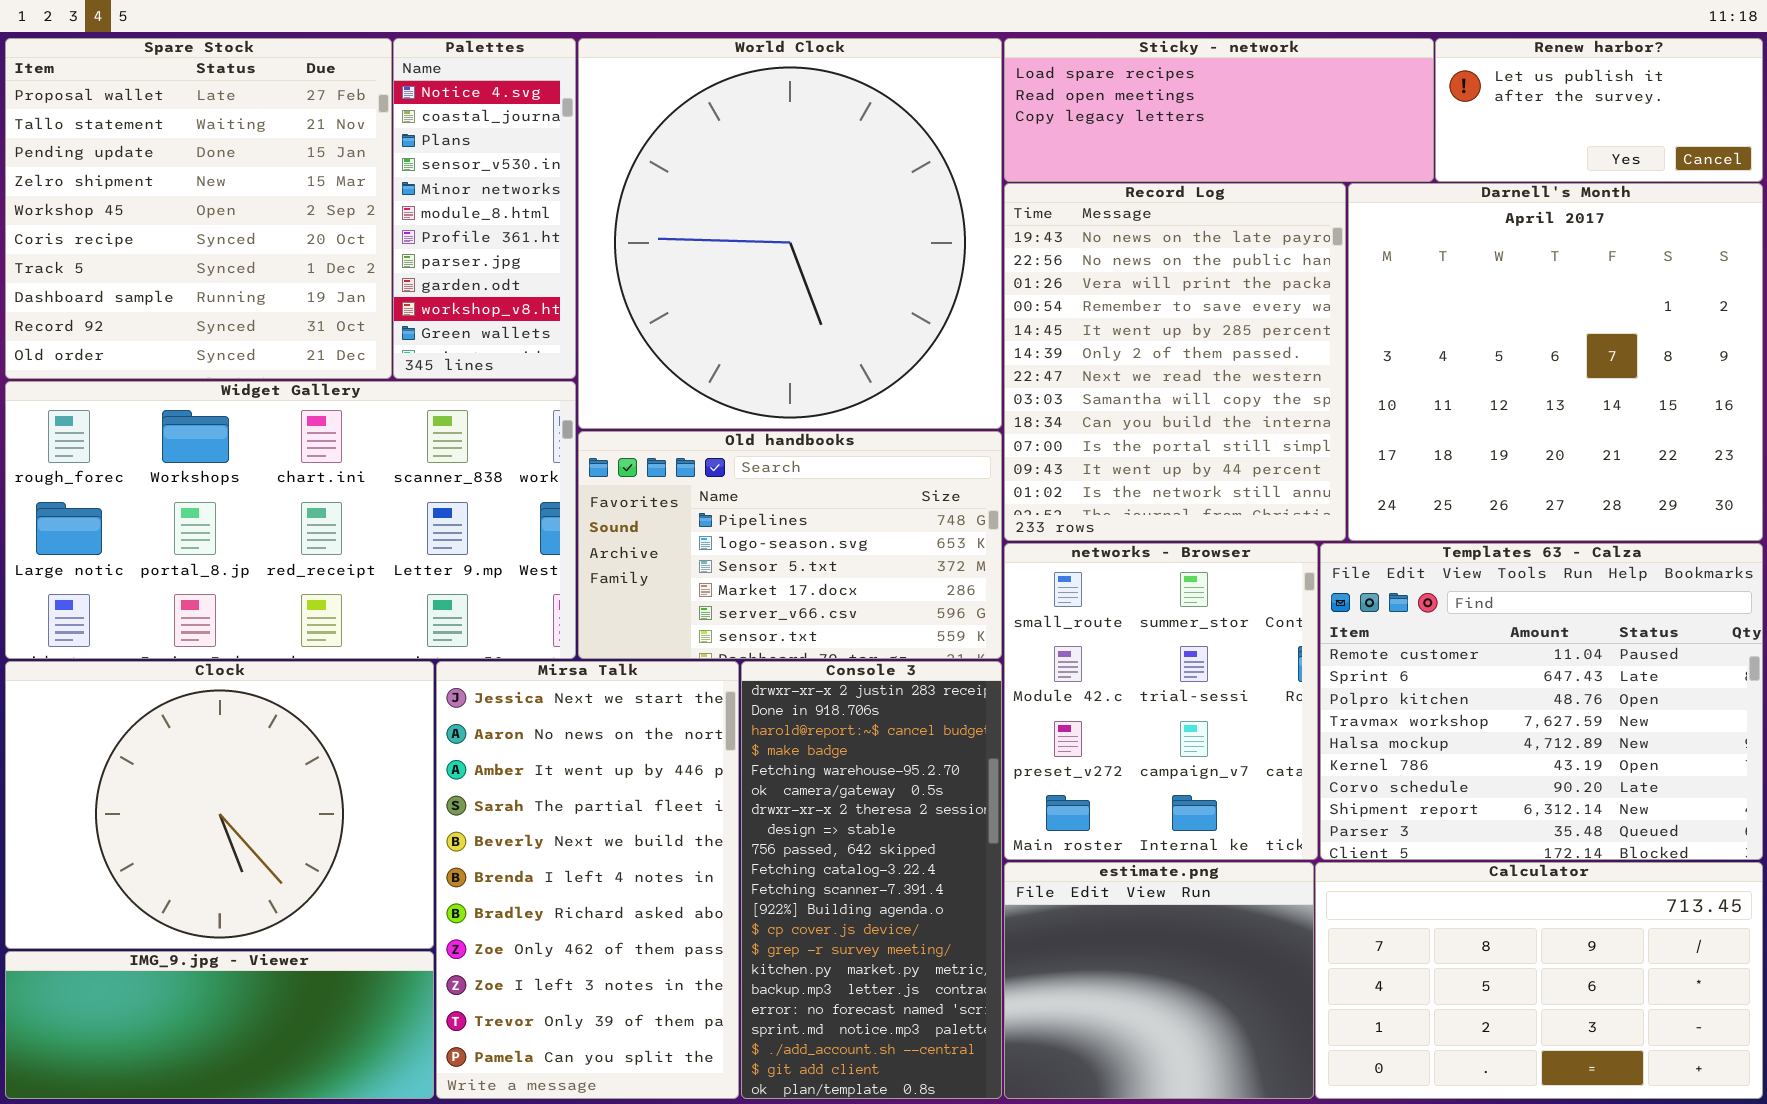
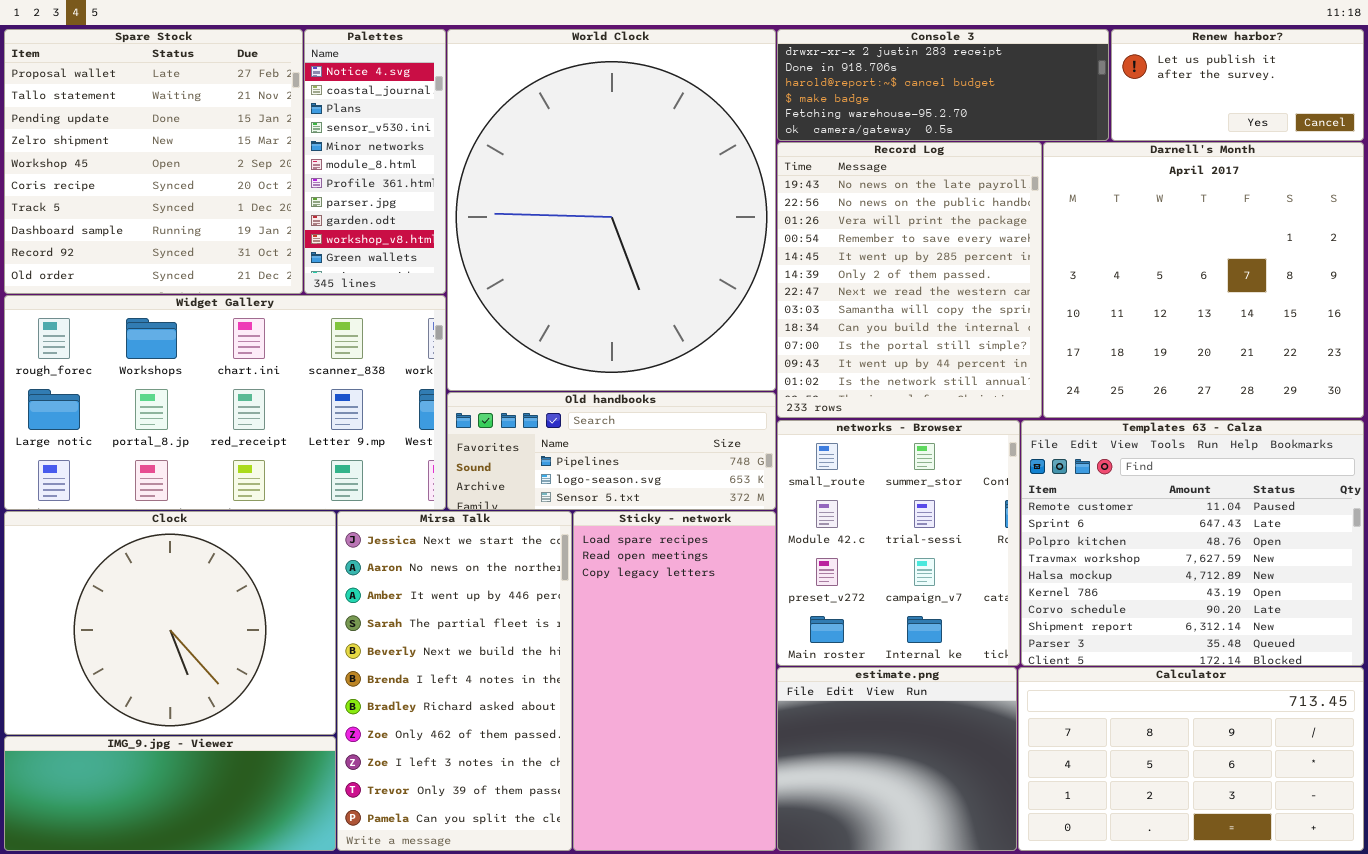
World Clock: [578,38,1002,429] -> [447,29,776,391], resized
Sticky - network: [1004,38,1434,182] -> [573,511,776,851], moved, resized
Old handbooks: [578,431,1002,659] -> [447,392,776,510], resized
Console 3: [741,661,1002,1099] -> [777,29,1109,141], moved, resized

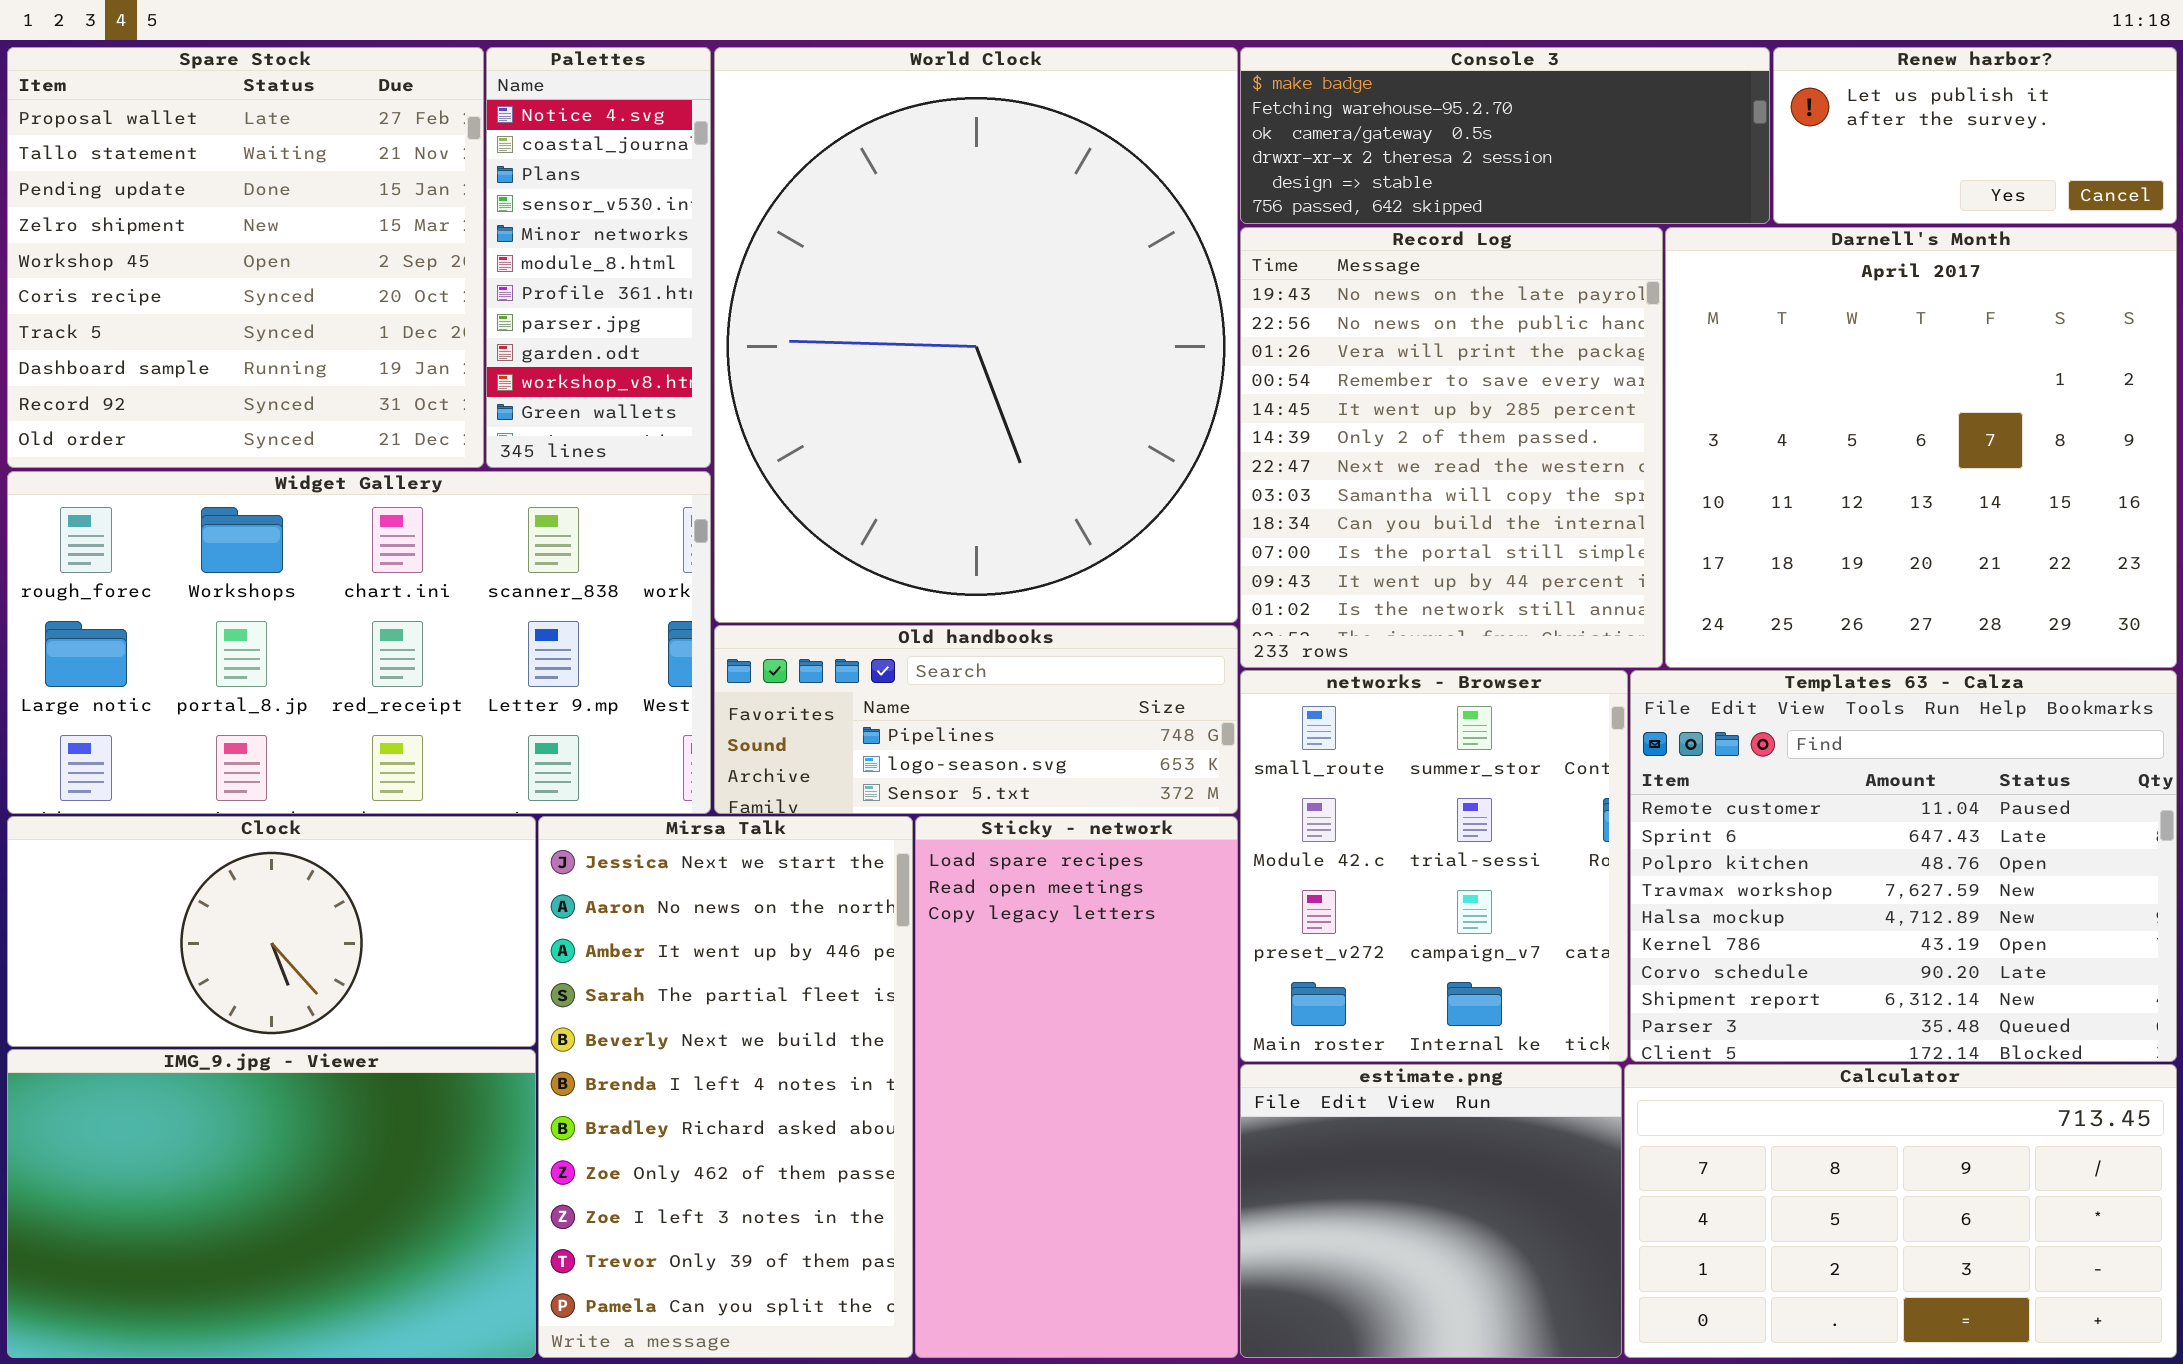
Console 3: [777,29,1109,141] -> [1240,47,1770,224], scrolled down 3 rows
Clock: [4,511,336,735] -> [7,816,536,1047], resized
IMG_9.jpg - Viewer: [4,736,336,851] -> [7,1049,536,1358], resized

